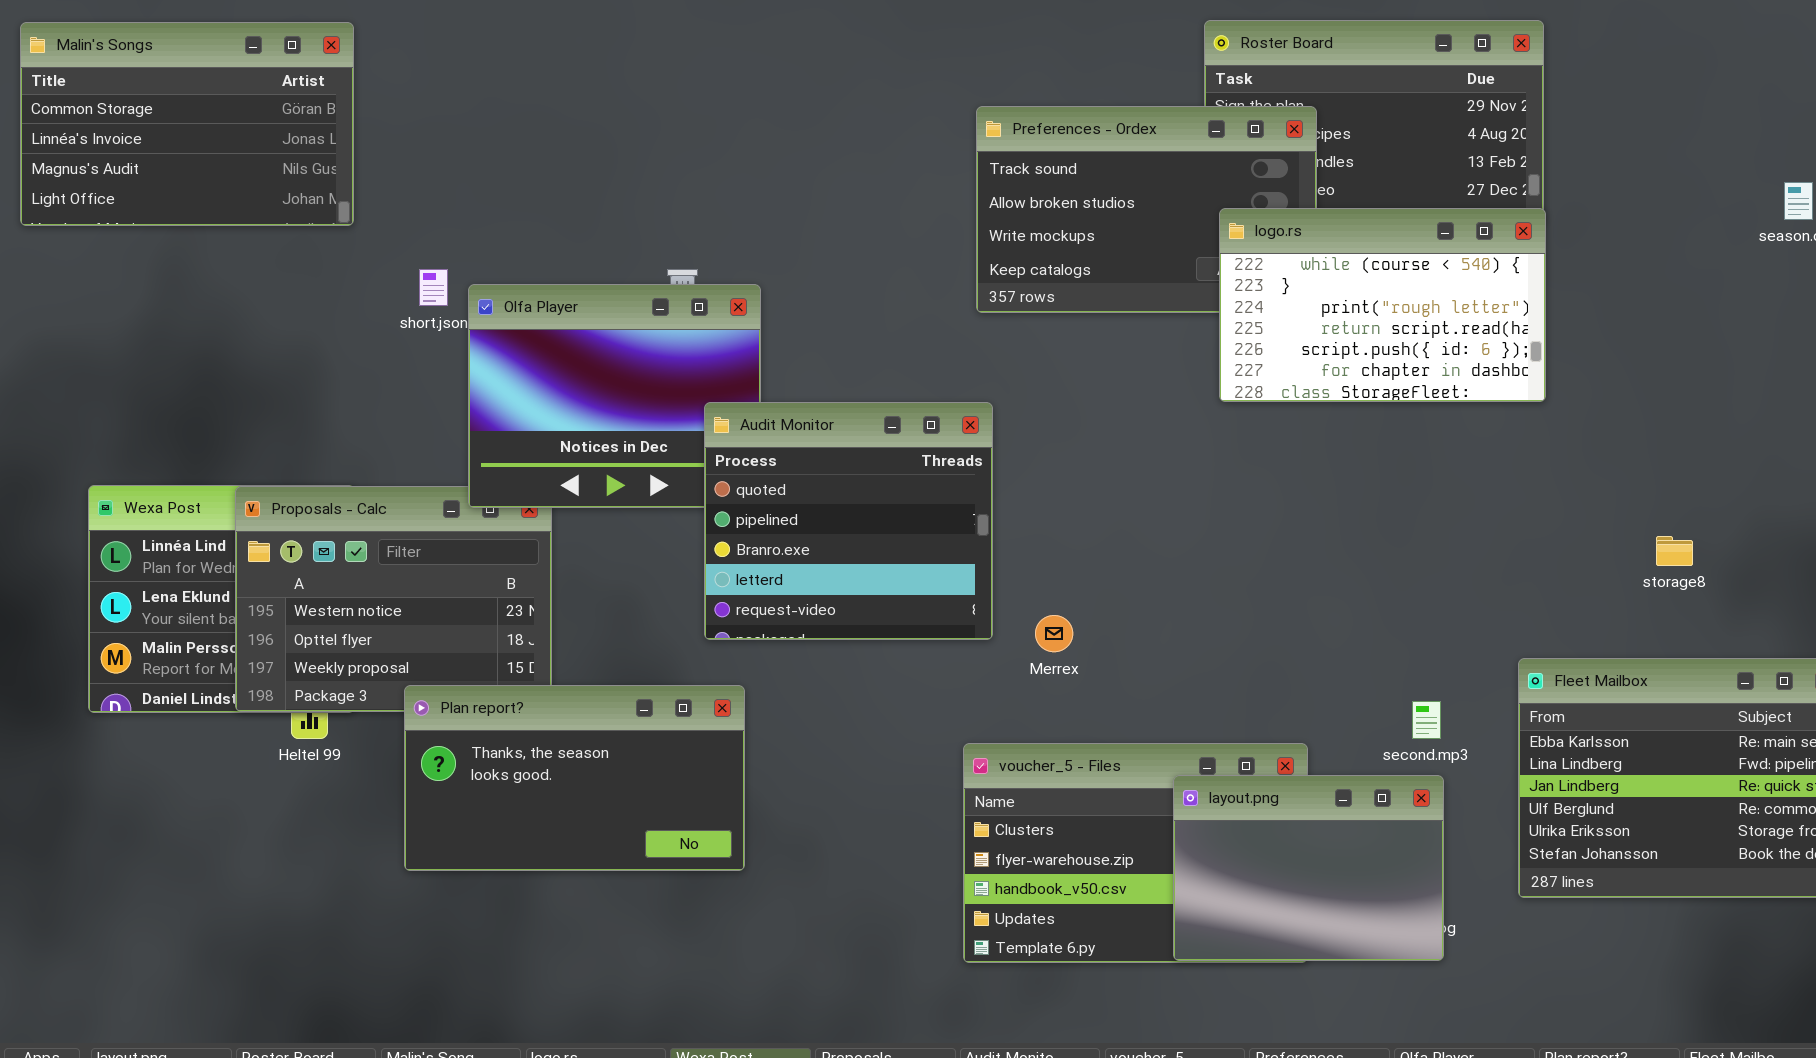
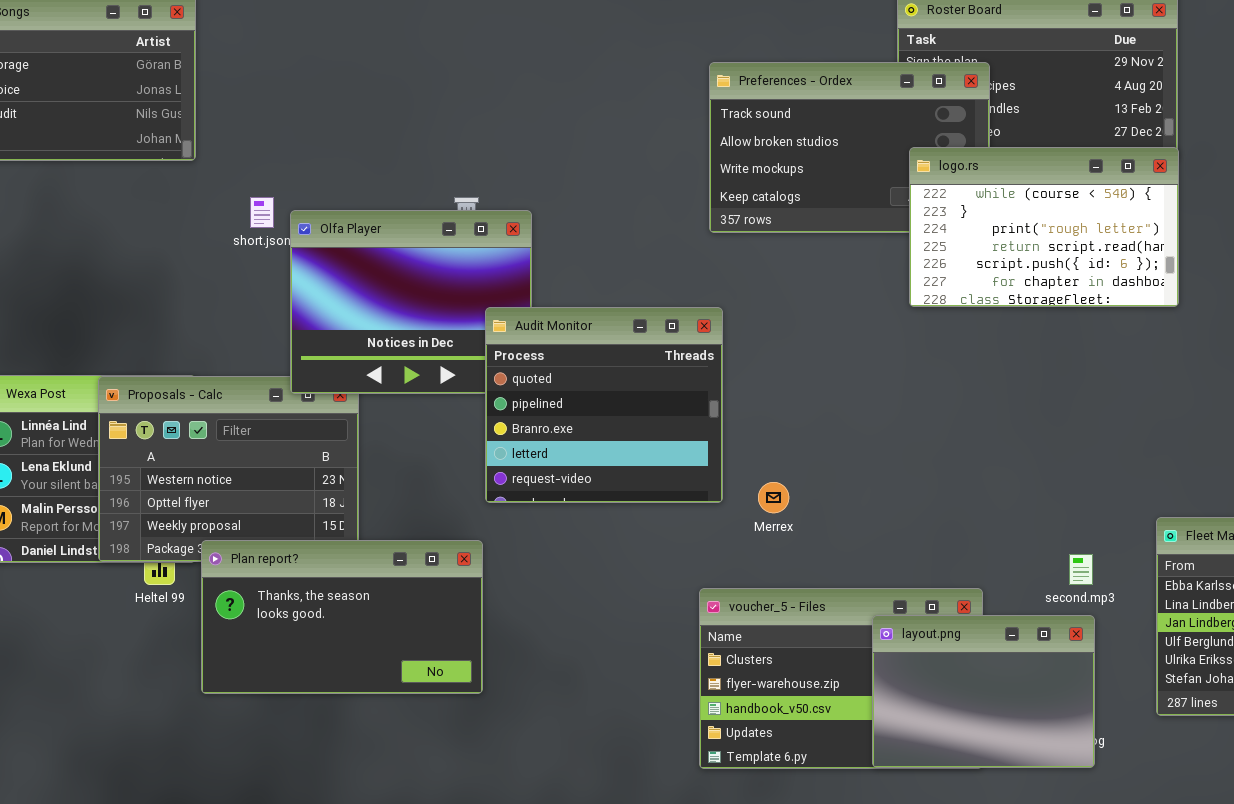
Plan report?: [404,685,745,871] -> [201,540,483,694], moved

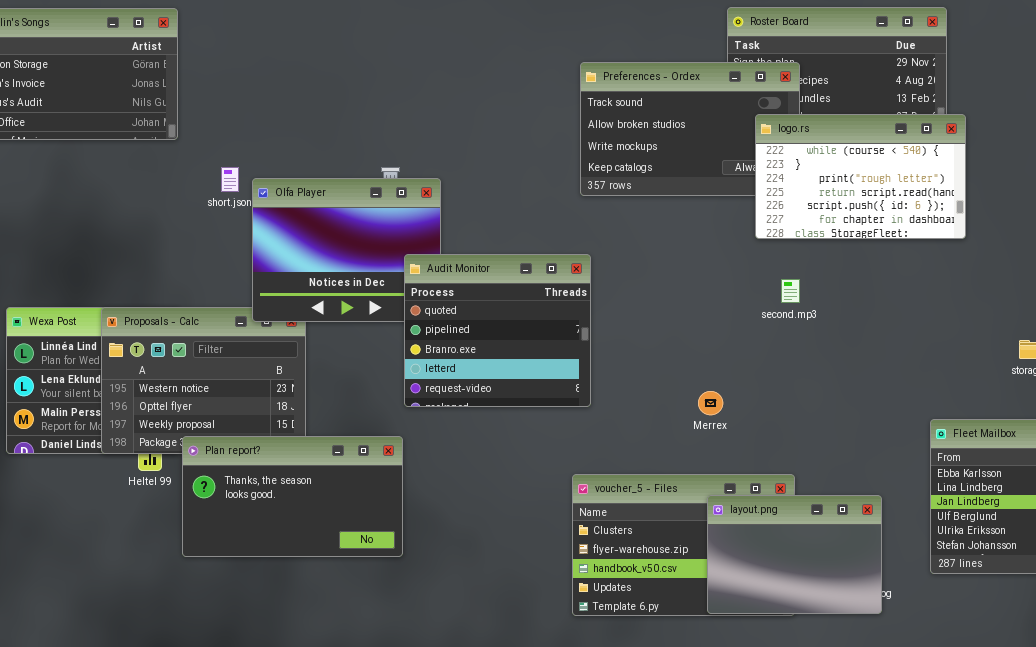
logo.rs: [909,147,1179,307] -> [755,114,966,239], moved
Merrex: [758,482,789,513] -> [698,391,723,415], moved
second.mp3: [1069,554,1093,585] -> [781,279,800,303], moved

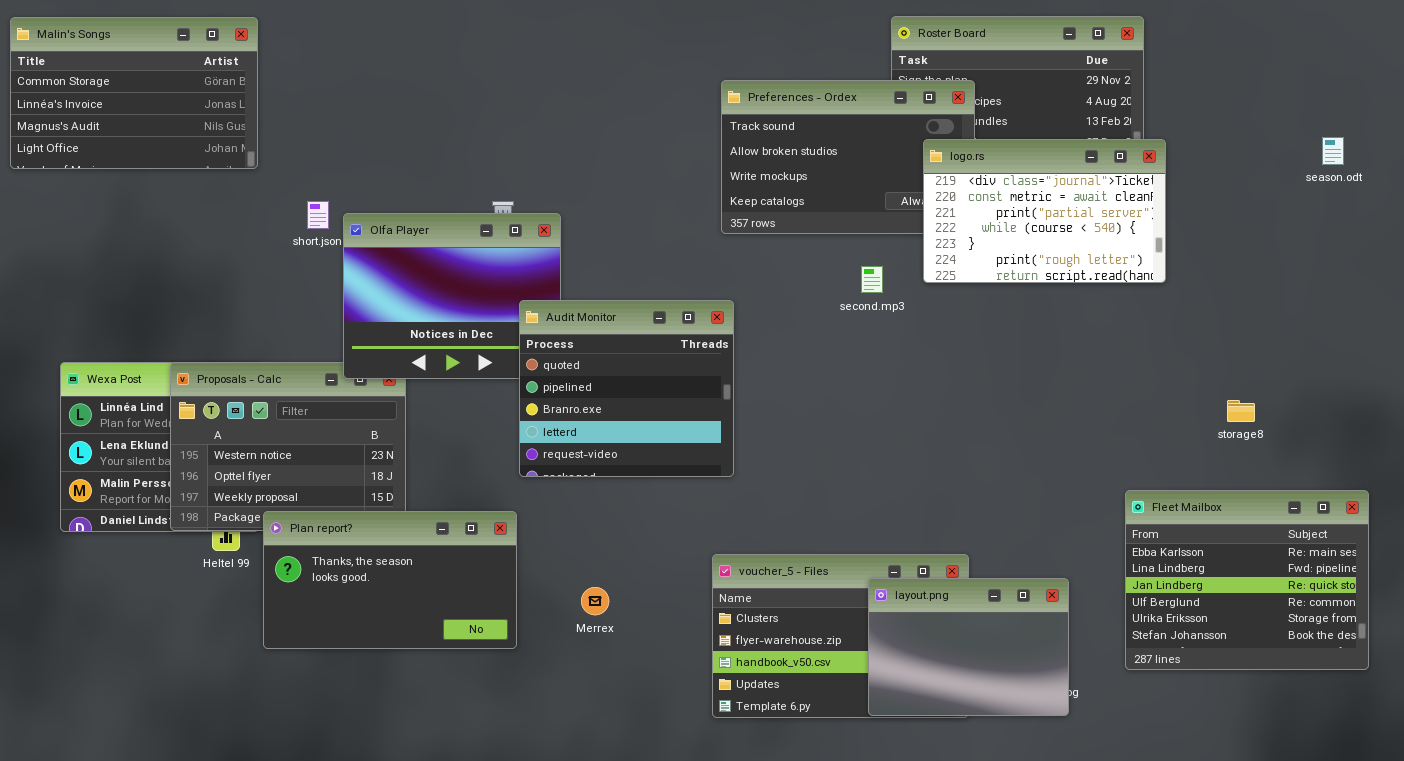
logo.rs: [755,114,966,239] -> [923,139,1166,283], scrolled up 3 rows
second.mp3: [781,279,800,303] -> [861,266,883,293], moved
Merrex: [698,391,723,415] -> [581,587,609,615], moved

